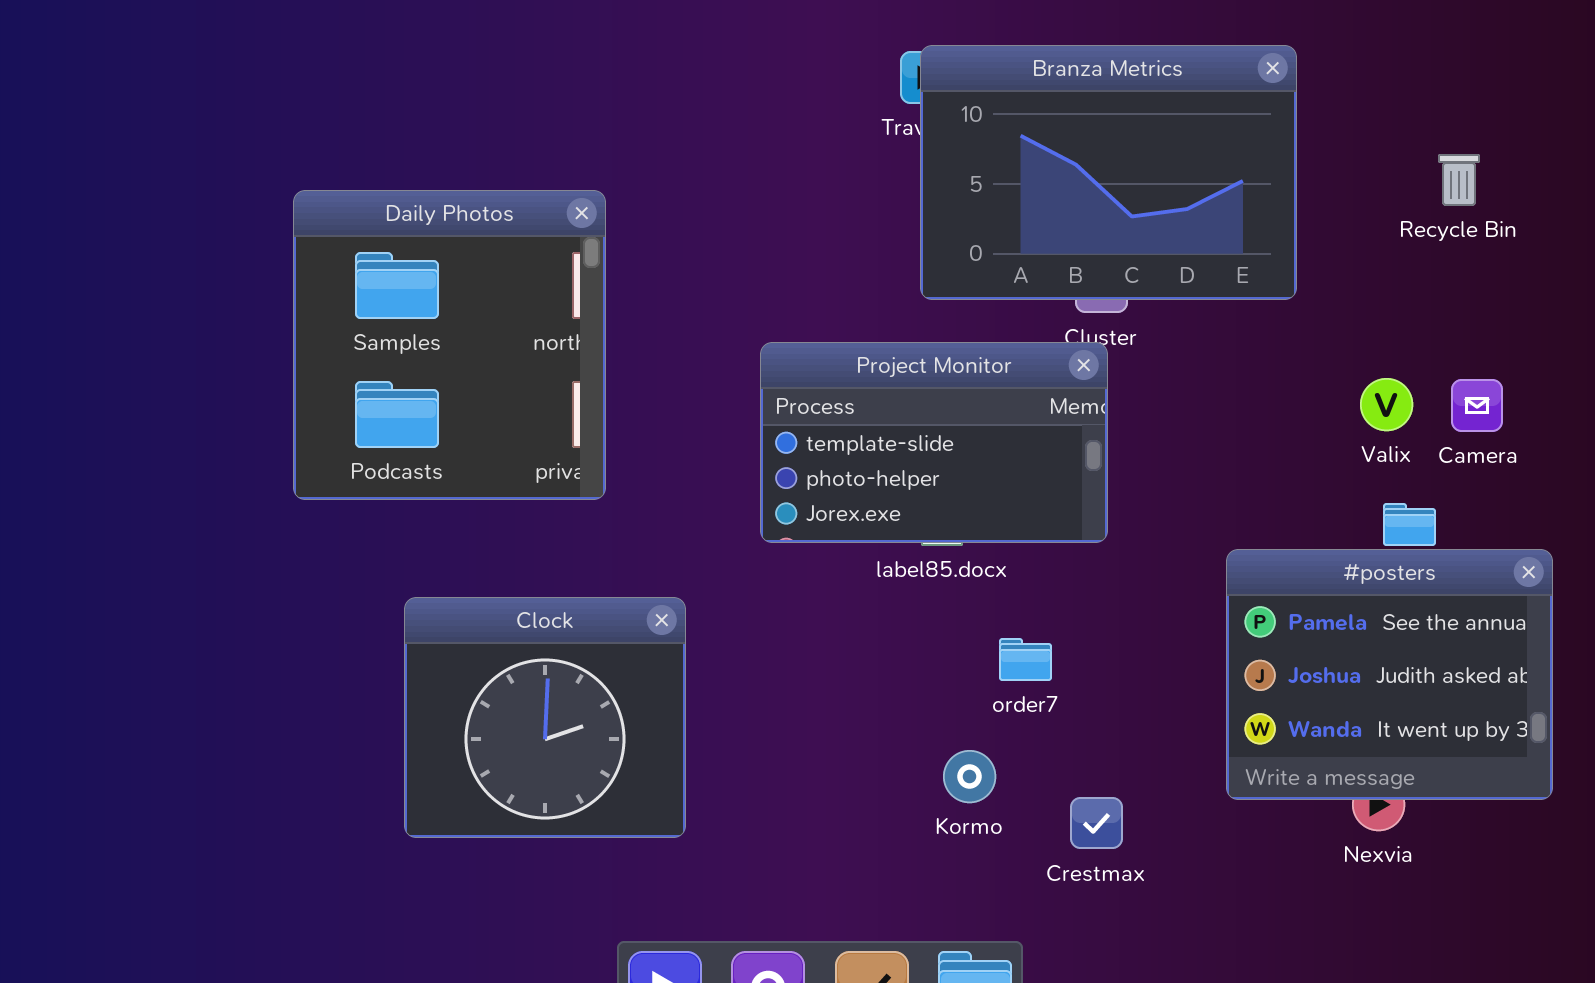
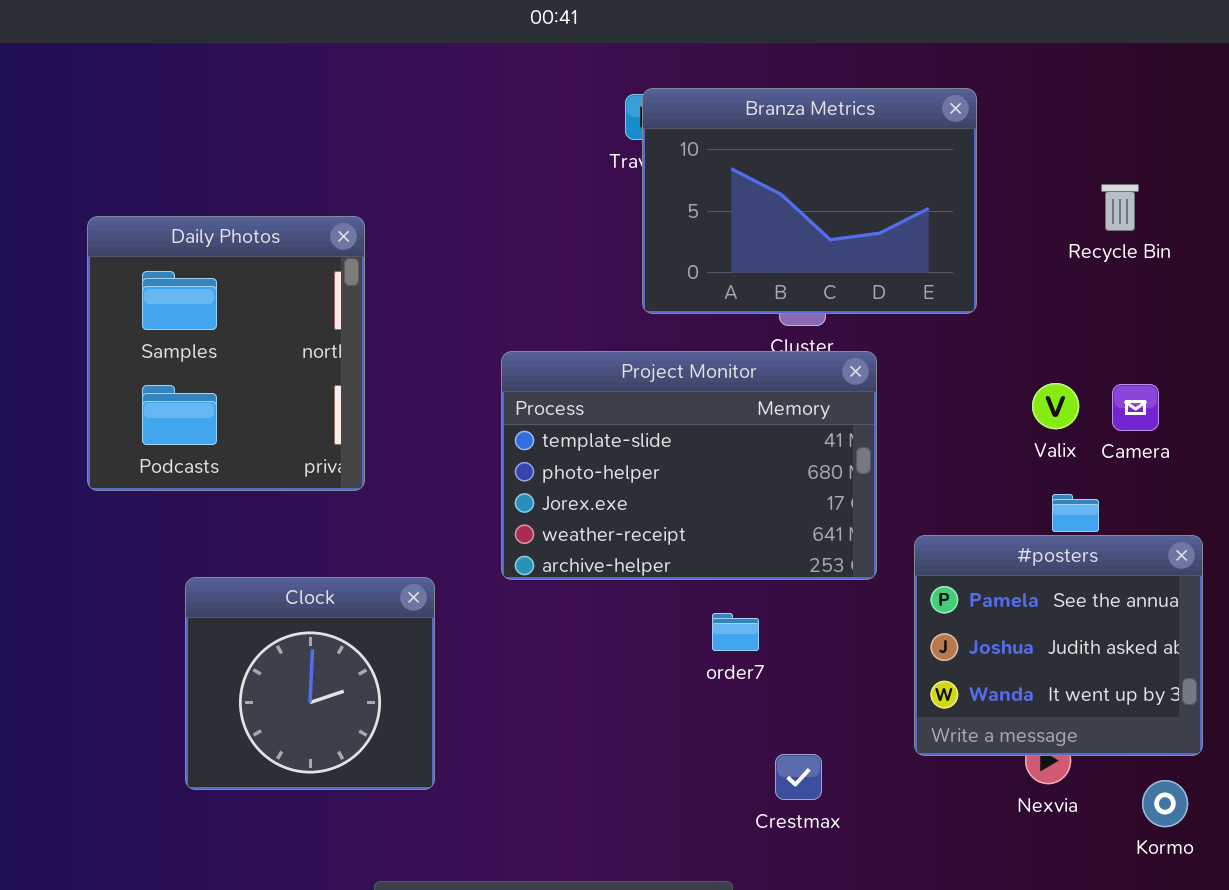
Project Monitor: [760,342,1108,543] -> [501,351,877,580], resized
Kormo: [943,750,996,803] -> [1142,780,1188,827], moved

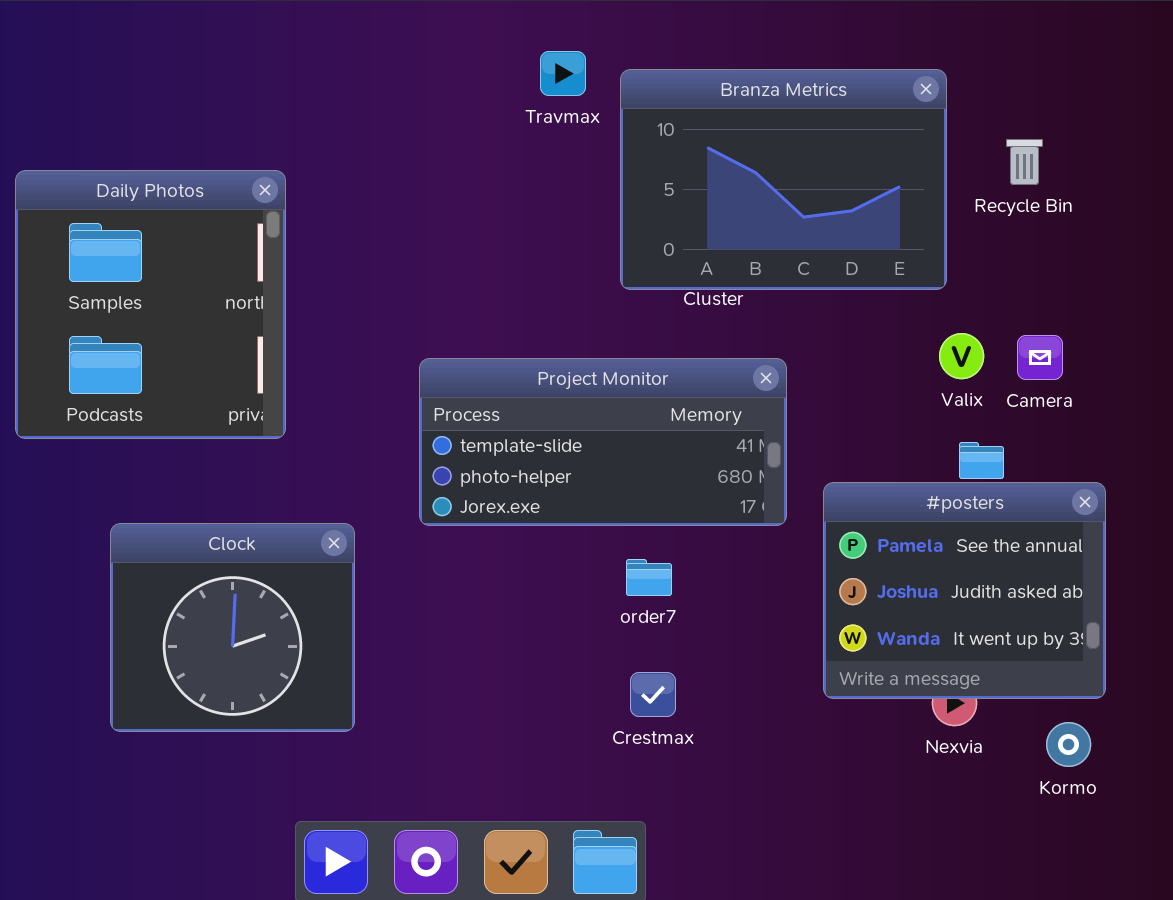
Branza Metrics: [642,88,977,314] -> [620,69,947,290], moved
Project Monitor: [501,351,877,580] -> [419,358,787,526], resized
Crestmax: [775,754,822,800] -> [630,672,676,717], moved

